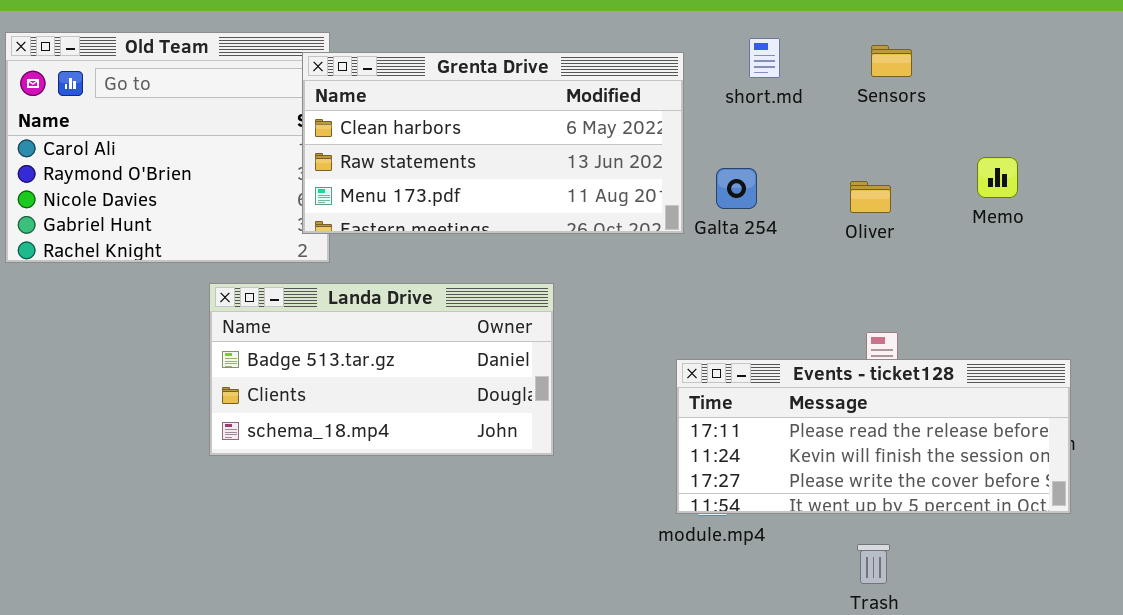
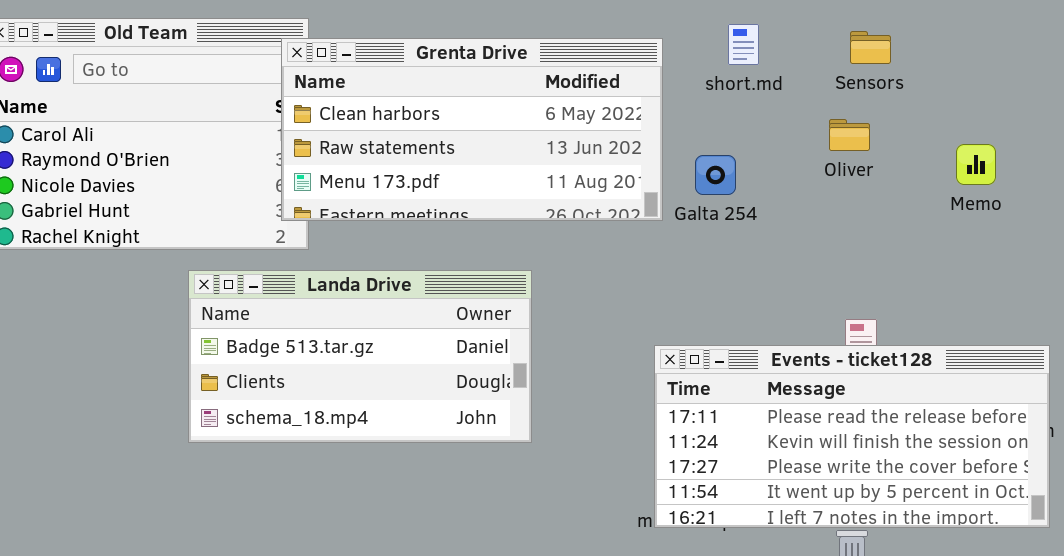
Oliver: [850,181,891,213] -> [829,119,870,151], moved
Events - ticket128: [676,359,1071,514] -> [654,345,1050,528], resized

